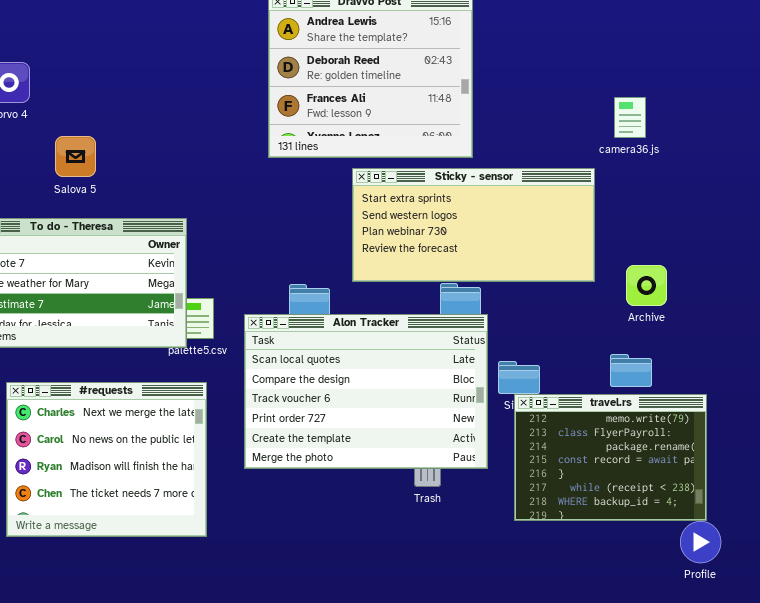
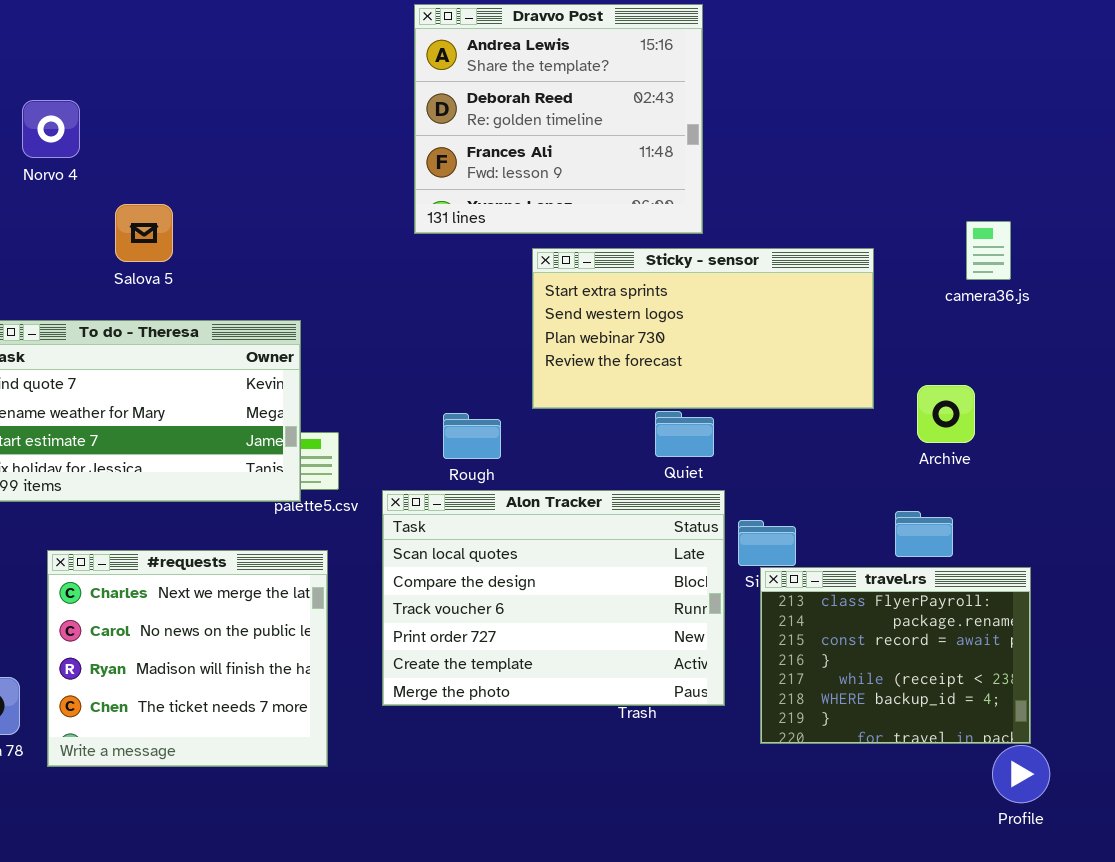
camera36.js: [614,97,646,138] -> [966,221,1011,280], moved
Alon Tracker: [244,314,488,469] -> [382,490,725,706], moved
travel.rs: [514,394,707,521] -> [760,567,1031,744], scrolled down 1 row

